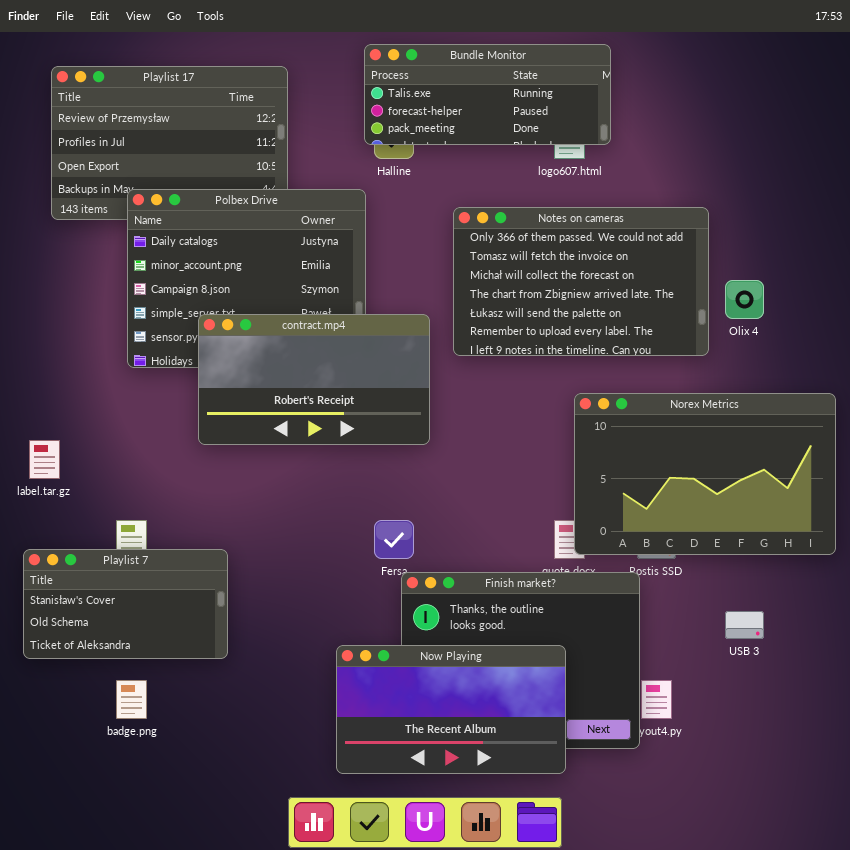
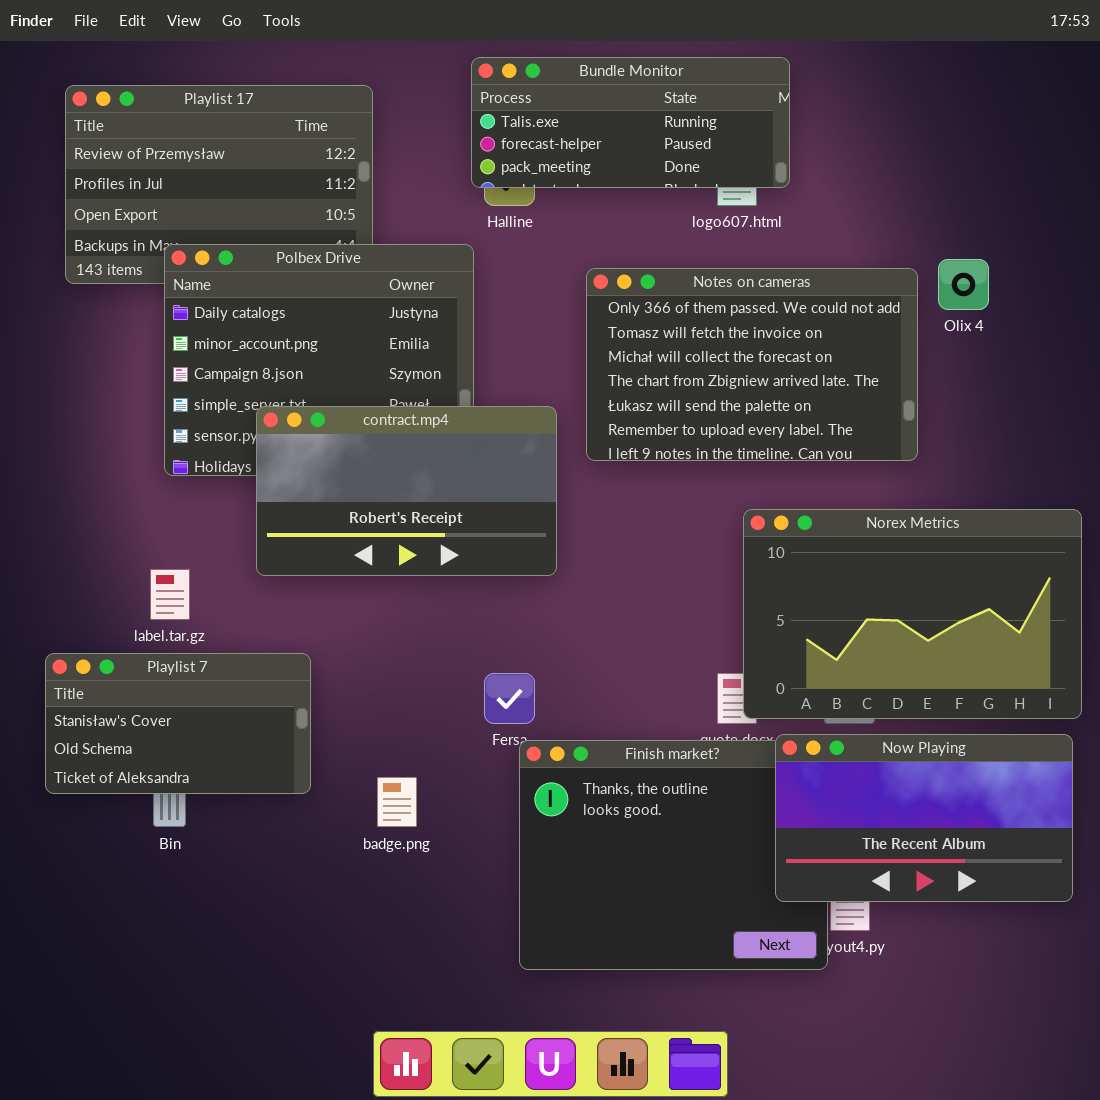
Olix 4: [725,280,764,319] -> [938,259,989,310], moved
label.tar.gz: [29,440,60,479] -> [150,569,190,620], moved
Playlist 7: [23,549,228,659] -> [45,653,311,794], moved
Now Playing: [336,645,566,774] -> [775,734,1073,902], moved
badge.png: [116,680,147,719] -> [377,777,417,827], moved

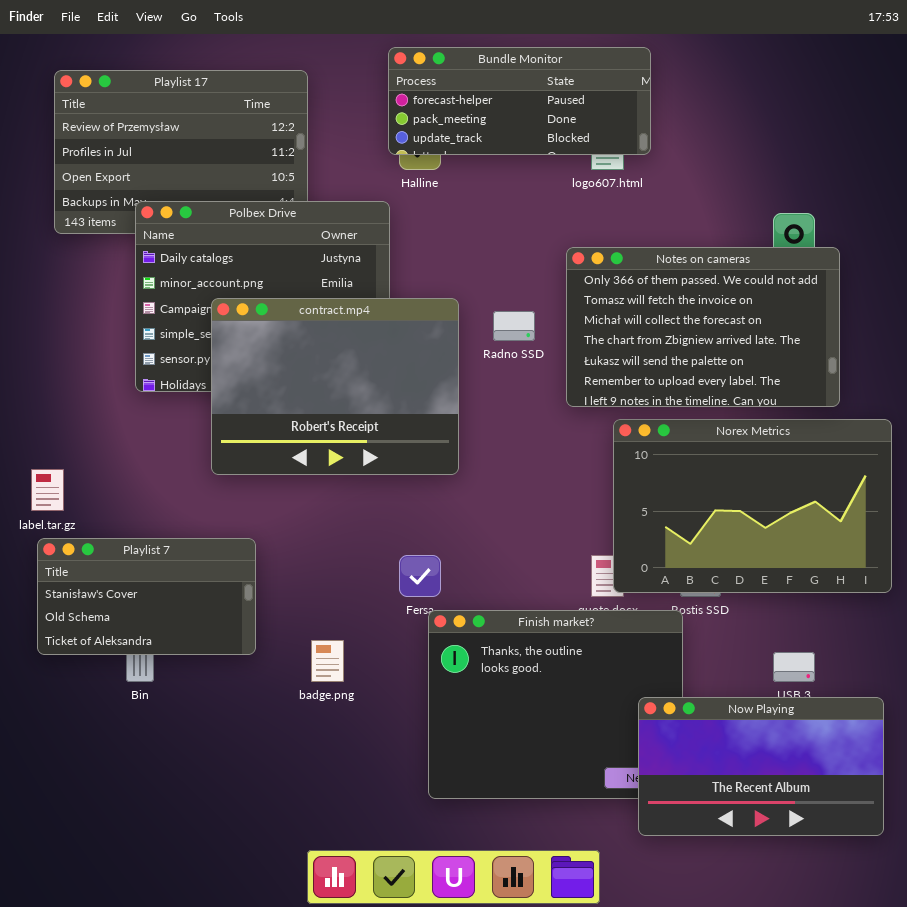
Bundle Monitor: [471,57,790,188] -> [388,47,651,155], scrolled down 1 row
Notes on cameras: [586,268,918,461] -> [566,247,840,407], moved
contract.mp4: [256,406,557,576] -> [211,298,459,475], resized
label.tar.gz: [150,569,190,620] -> [31,469,64,511], moved
Now Playing: [775,734,1073,902] -> [638,697,884,836], moved

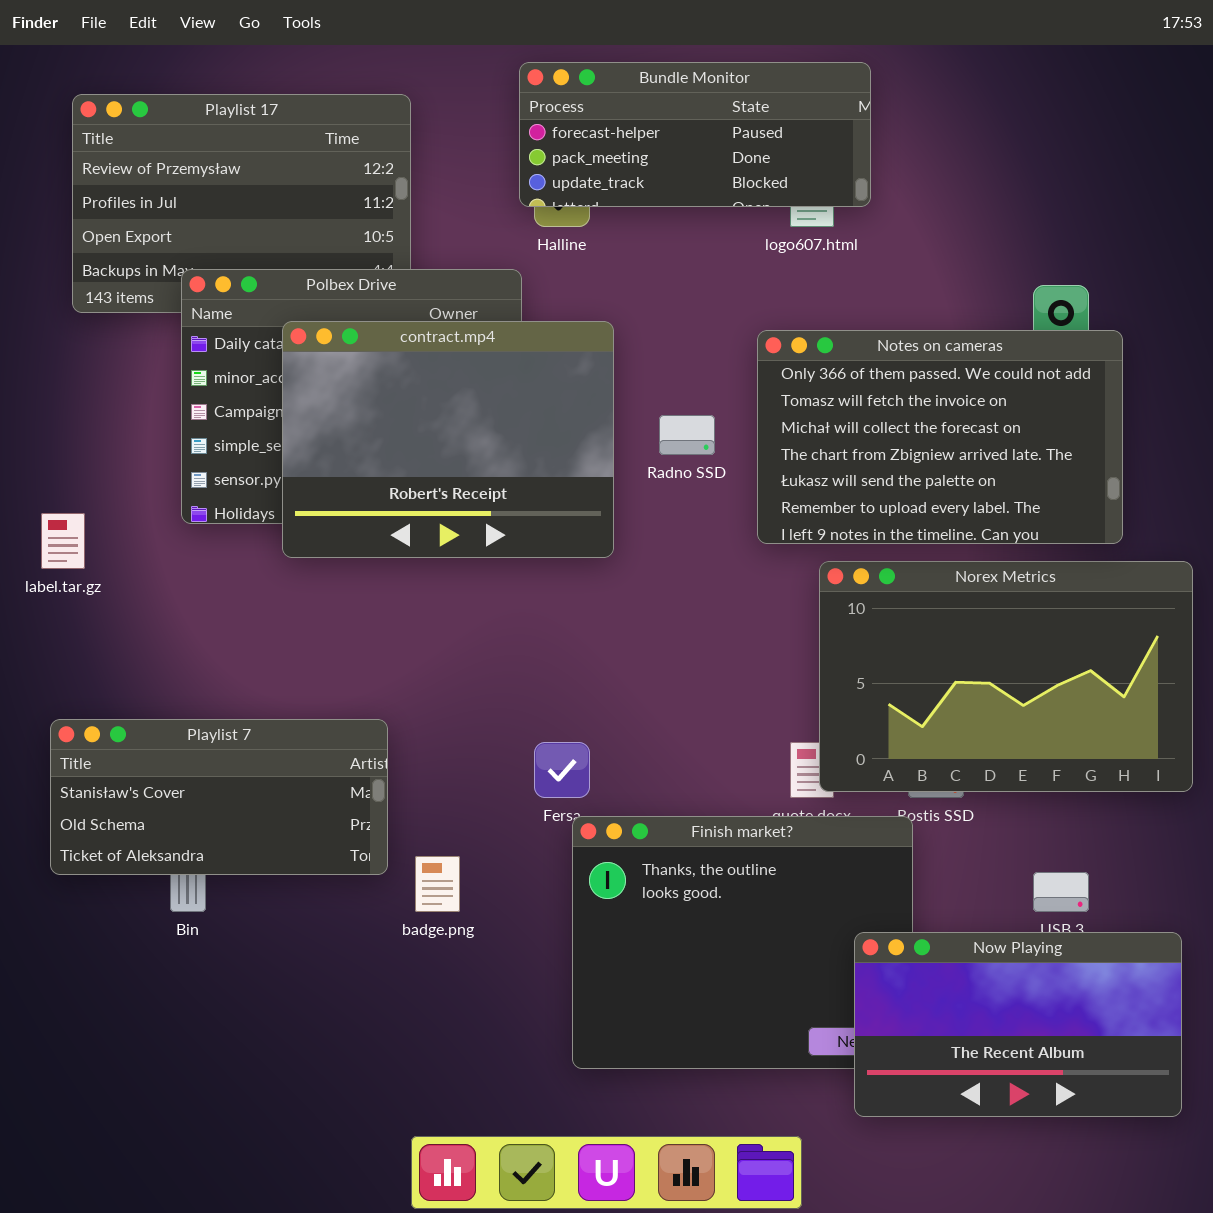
contract.mp4: [211,298,459,475] -> [282,321,614,558], moved
label.tar.gz: [31,469,64,511] -> [41,513,85,569], moved
Playlist 7: [37,538,256,655] -> [50,719,388,875], resized

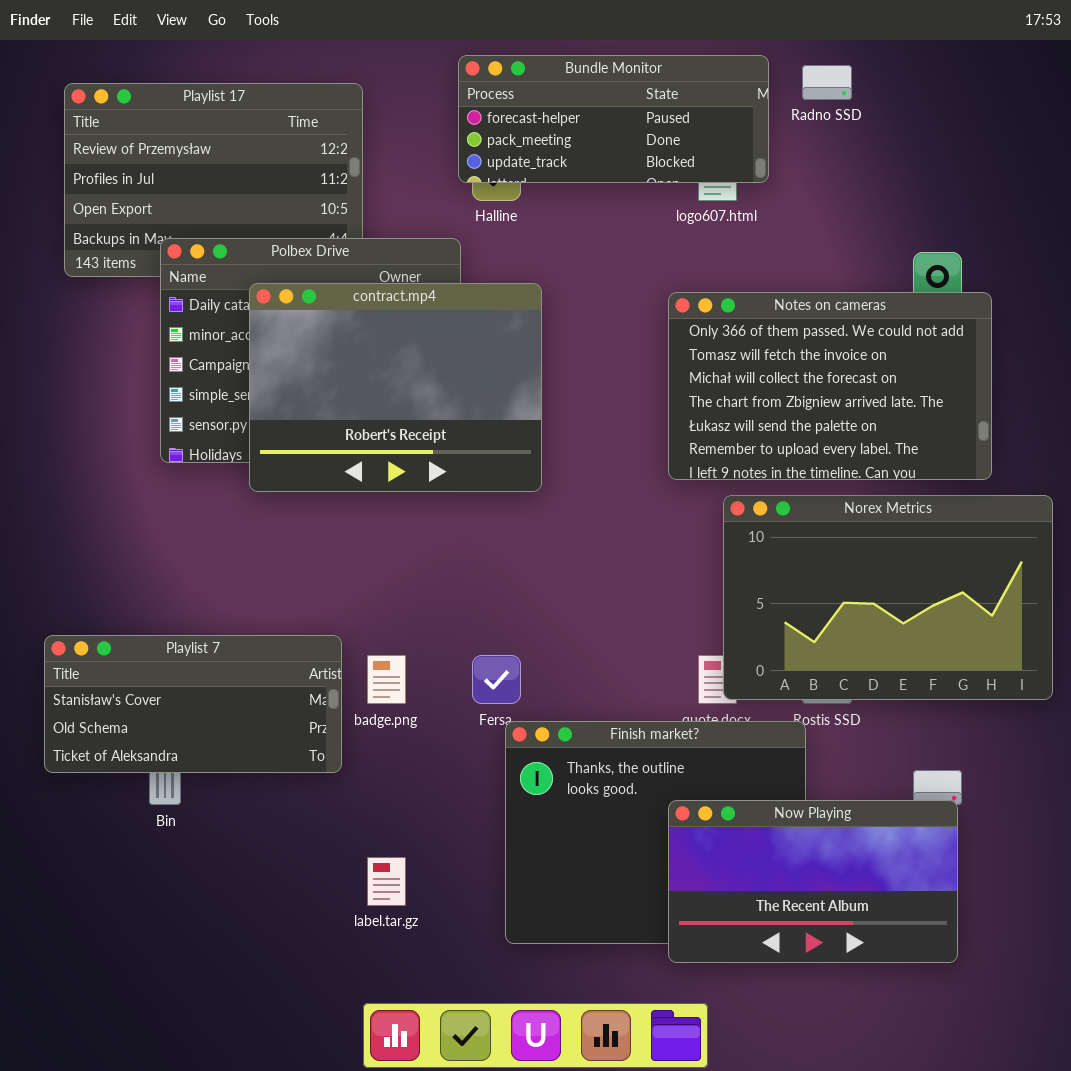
Radno SSD: [659,415,715,455] -> [802,65,852,100], moved
label.tar.gz: [41,513,85,569] -> [367,857,406,906], moved
badge.png: [415,856,460,912] -> [367,655,406,704], moved
Now Playing: [854,932,1182,1117] -> [668,800,958,963], moved

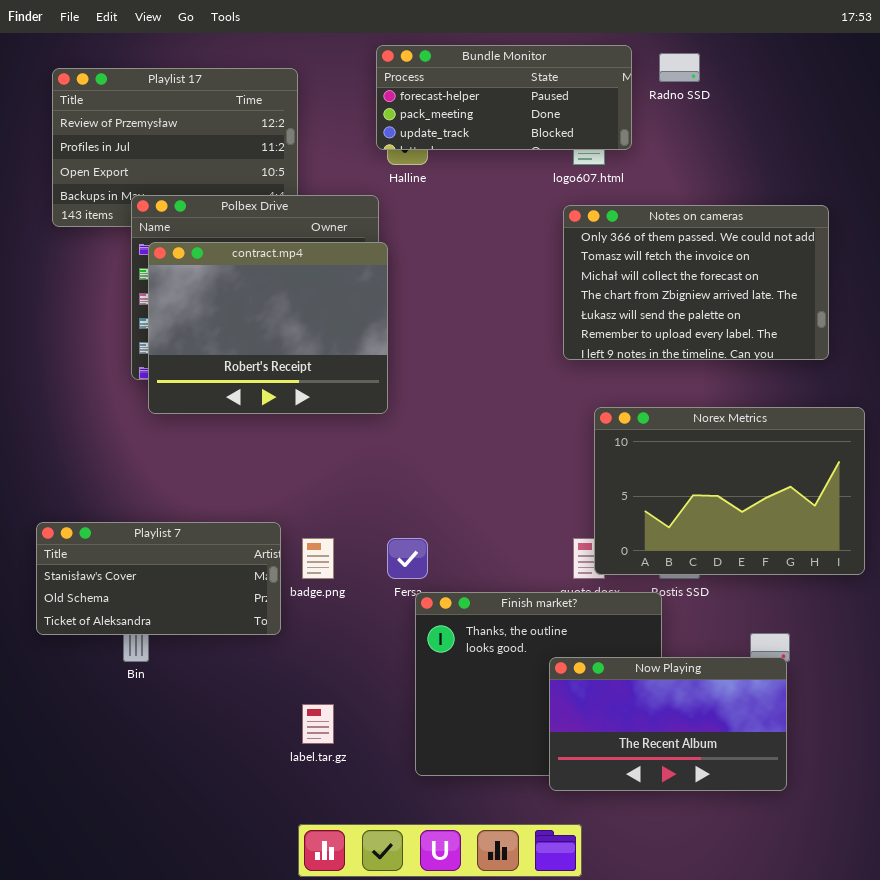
contract.mp4: [249,283,542,492] -> [148,242,388,414], moved
Notes on cameras: [668,292,992,480] -> [563,205,829,360], moved

